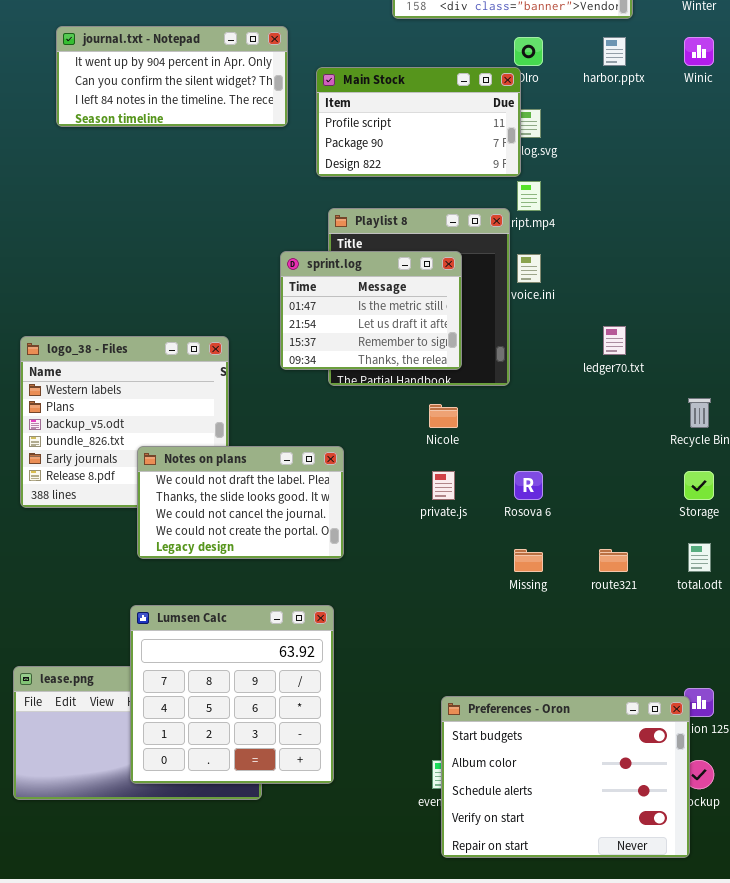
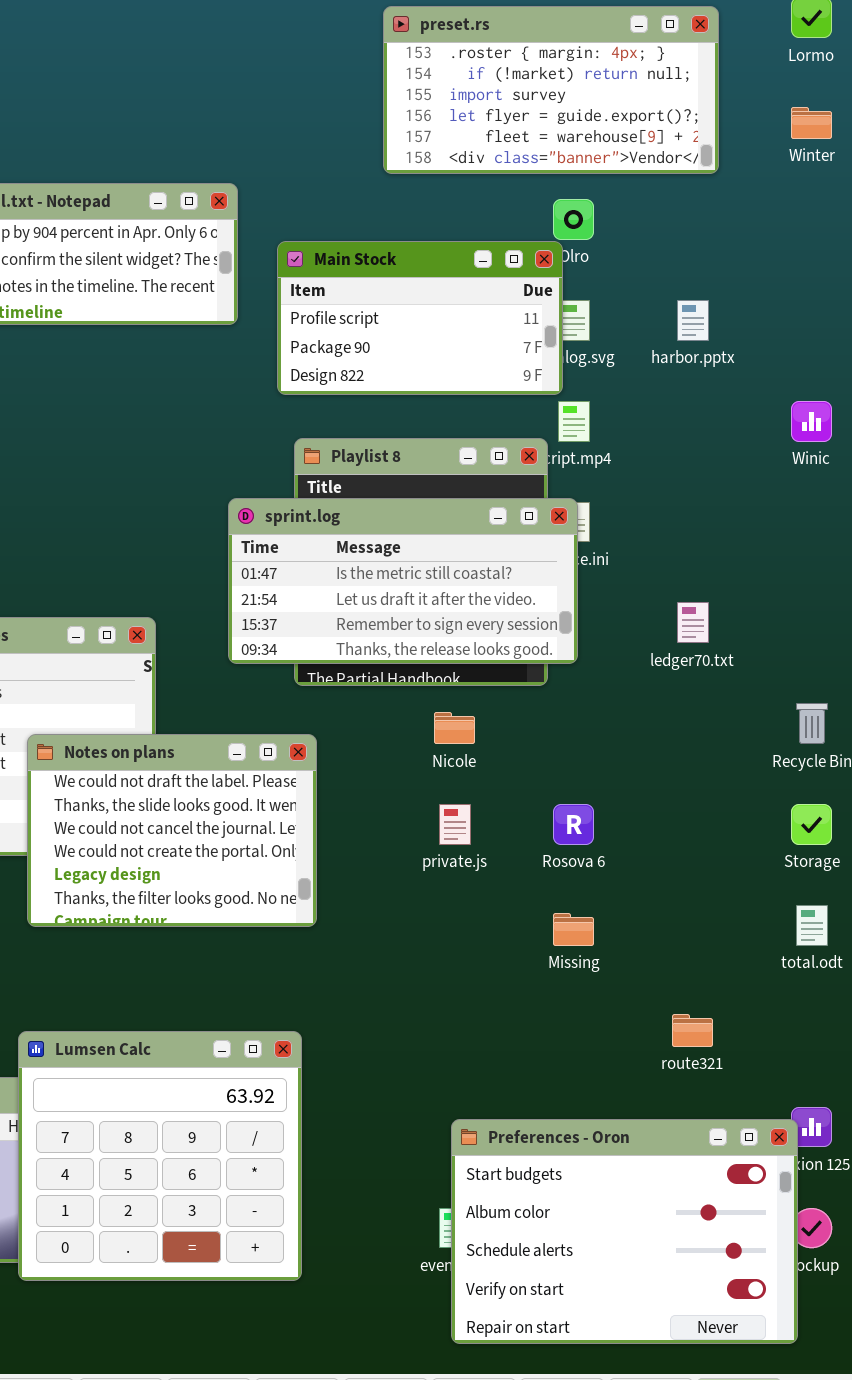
harbor.pptx: [603,37,626,66] -> [677,300,709,341], moved
Winic: [684,37,714,66] -> [791,401,832,442], moved
sprint.log: [280,251,462,370] -> [228,498,578,664], resized
Notes on plans: [137,446,344,559] -> [27,734,317,927], resized
route321: [599,549,628,572] -> [672,1014,713,1047], moved
Lumsen Calc: [130,605,334,784] -> [18,1031,302,1281], moved

